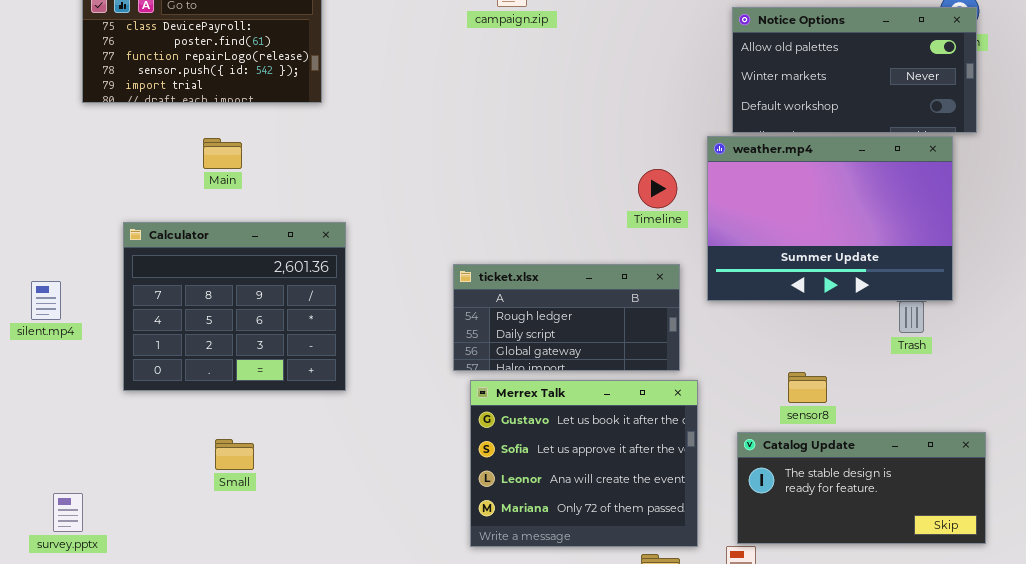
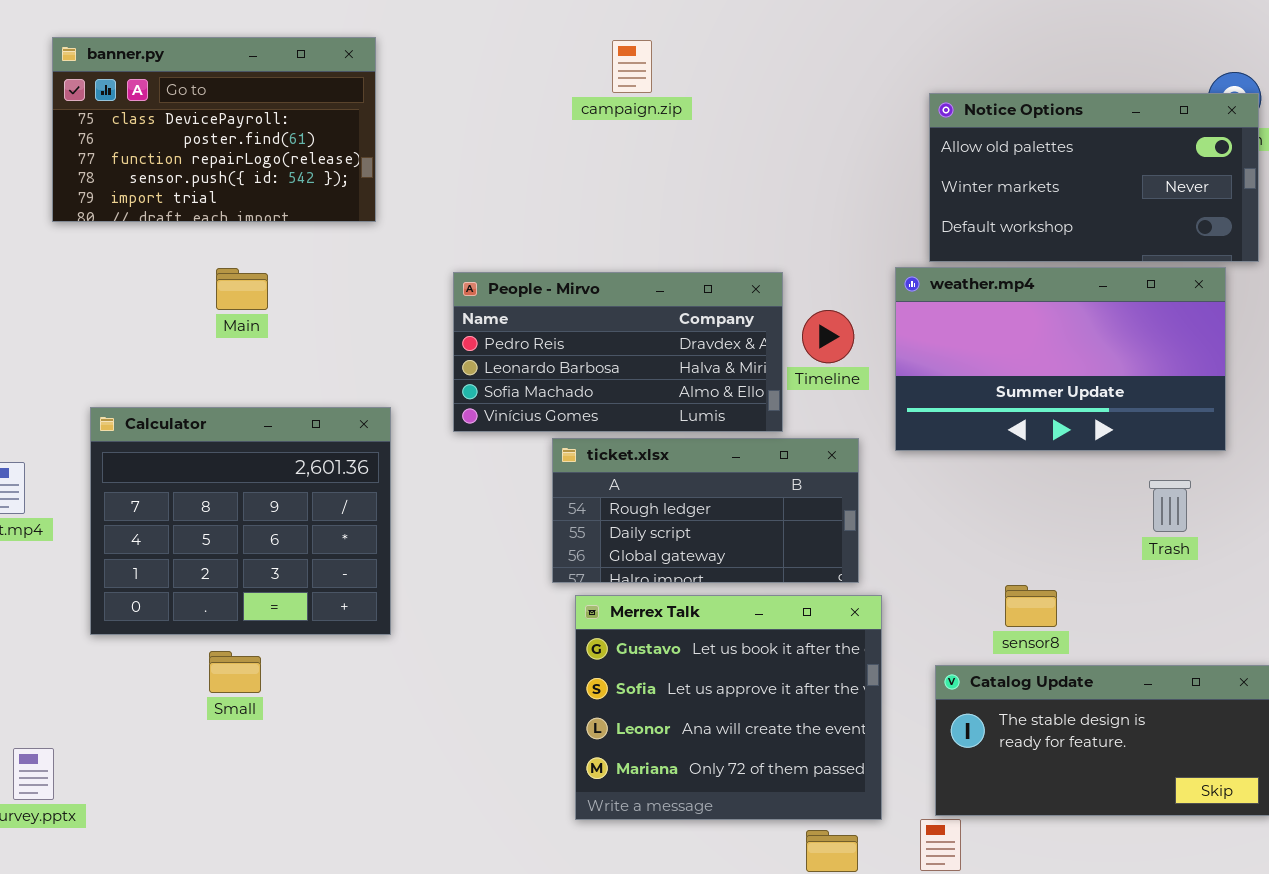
weather.mp4: [707,136,953,301] -> [895,267,1226,451], resized
People - Mirvo: none -> [453,272,783,432], opened
Calculator: [123,222,346,391] -> [90,407,391,635], moved
Small: [215,439,254,470] -> [209,651,261,693], moved

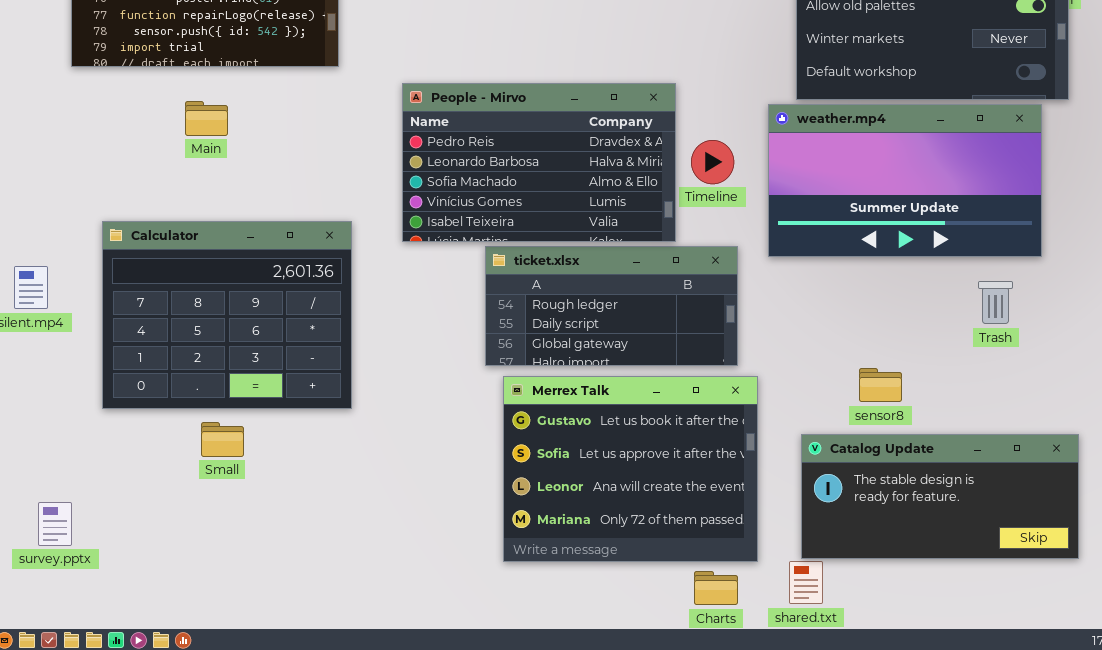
Main: [216,268,268,310] -> [185,101,228,136], moved
People - Mirvo: [453,272,783,432] -> [402,83,676,242], resized

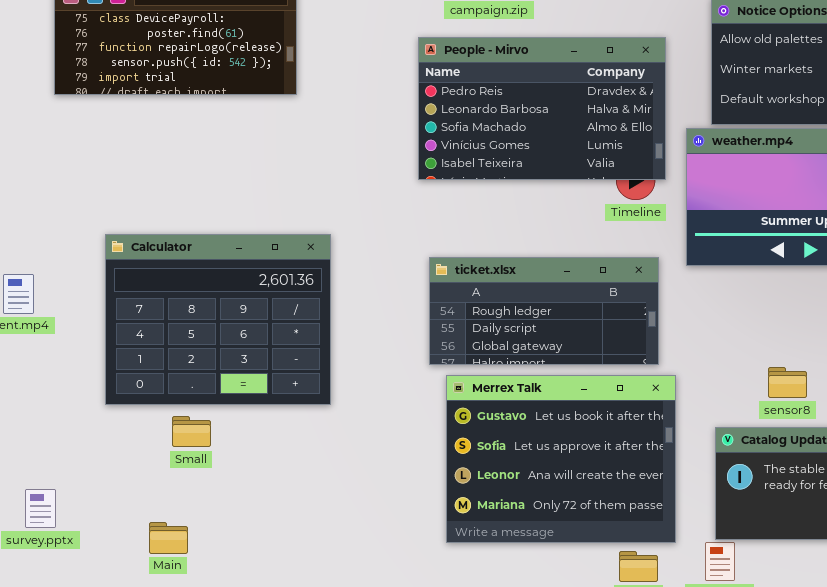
People - Mirvo: [402,83,676,242] -> [418,37,666,180], moved
Main: [185,101,228,136] -> [149,522,188,554], moved
Calculator: [102,221,352,409] -> [105,234,331,405], moved

